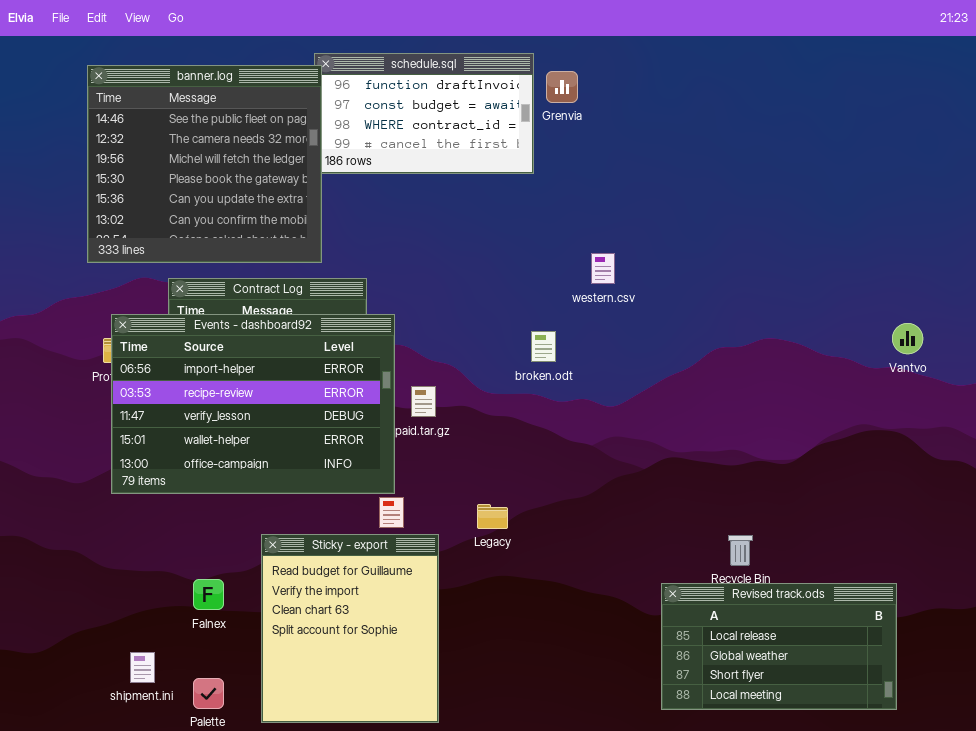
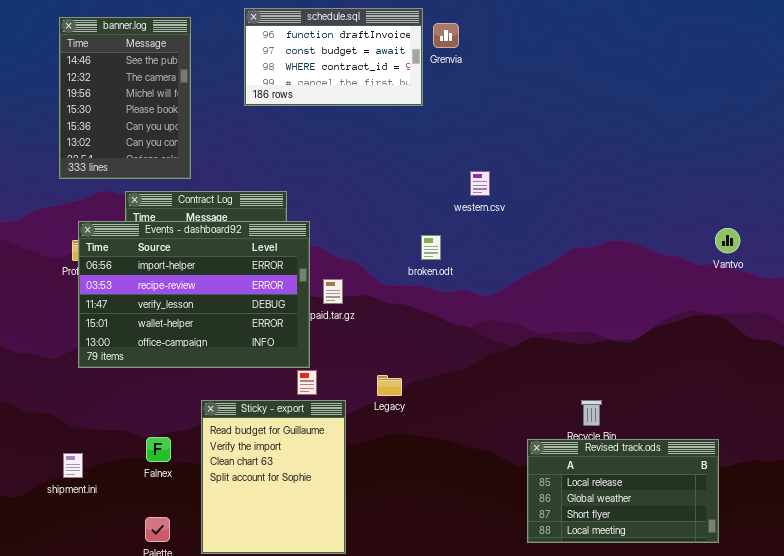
banner.log: [87,65,322,263] -> [59,17,191,179], resized
shipment.ini: [130,652,155,683] -> [63,453,83,478], moved

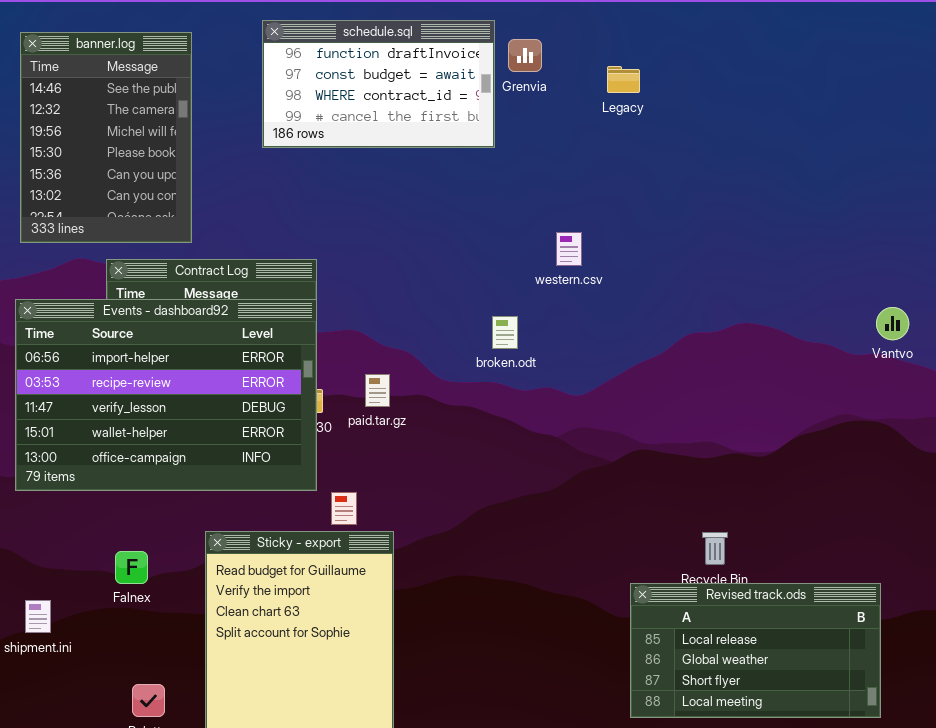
Events - dashboard92: [78,221,310,368] -> [15,299,317,491], moved
Legacy: [377,375,402,396] -> [607,66,640,93], moved
Falnex: [146,437,171,462] -> [115,551,148,584], moved

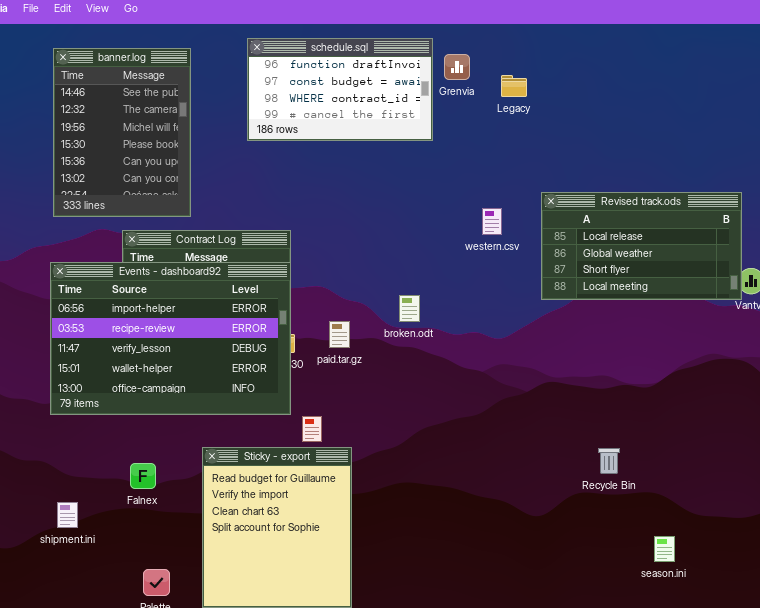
Legacy: [607,66,640,93] -> [501,75,527,97], moved
broken.odt: [492,316,518,349] -> [399,295,420,322], moved
Revised track.ods: [630,583,881,718] -> [541,192,742,300], moved

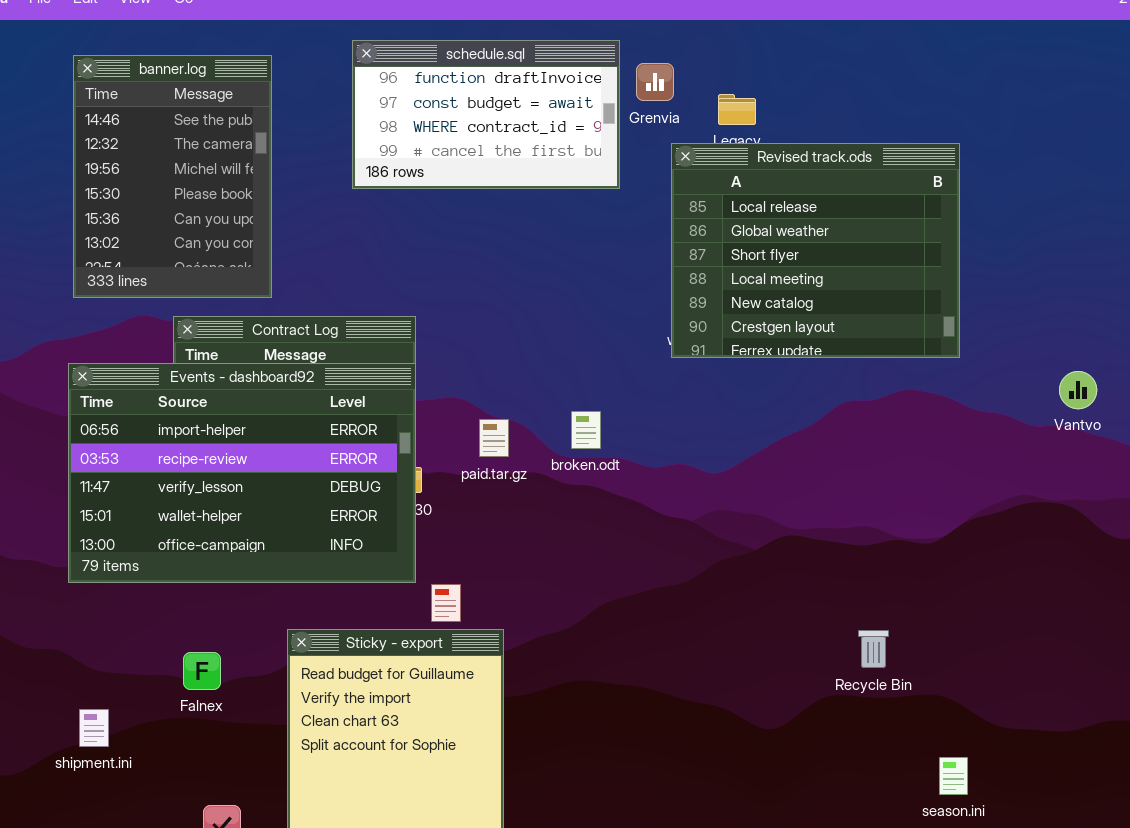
Revised track.ods: [541,192,742,300] -> [671,143,960,358], moved, resized
paid.tar.gz: [329,321,350,348] -> [479,419,509,457], moved

